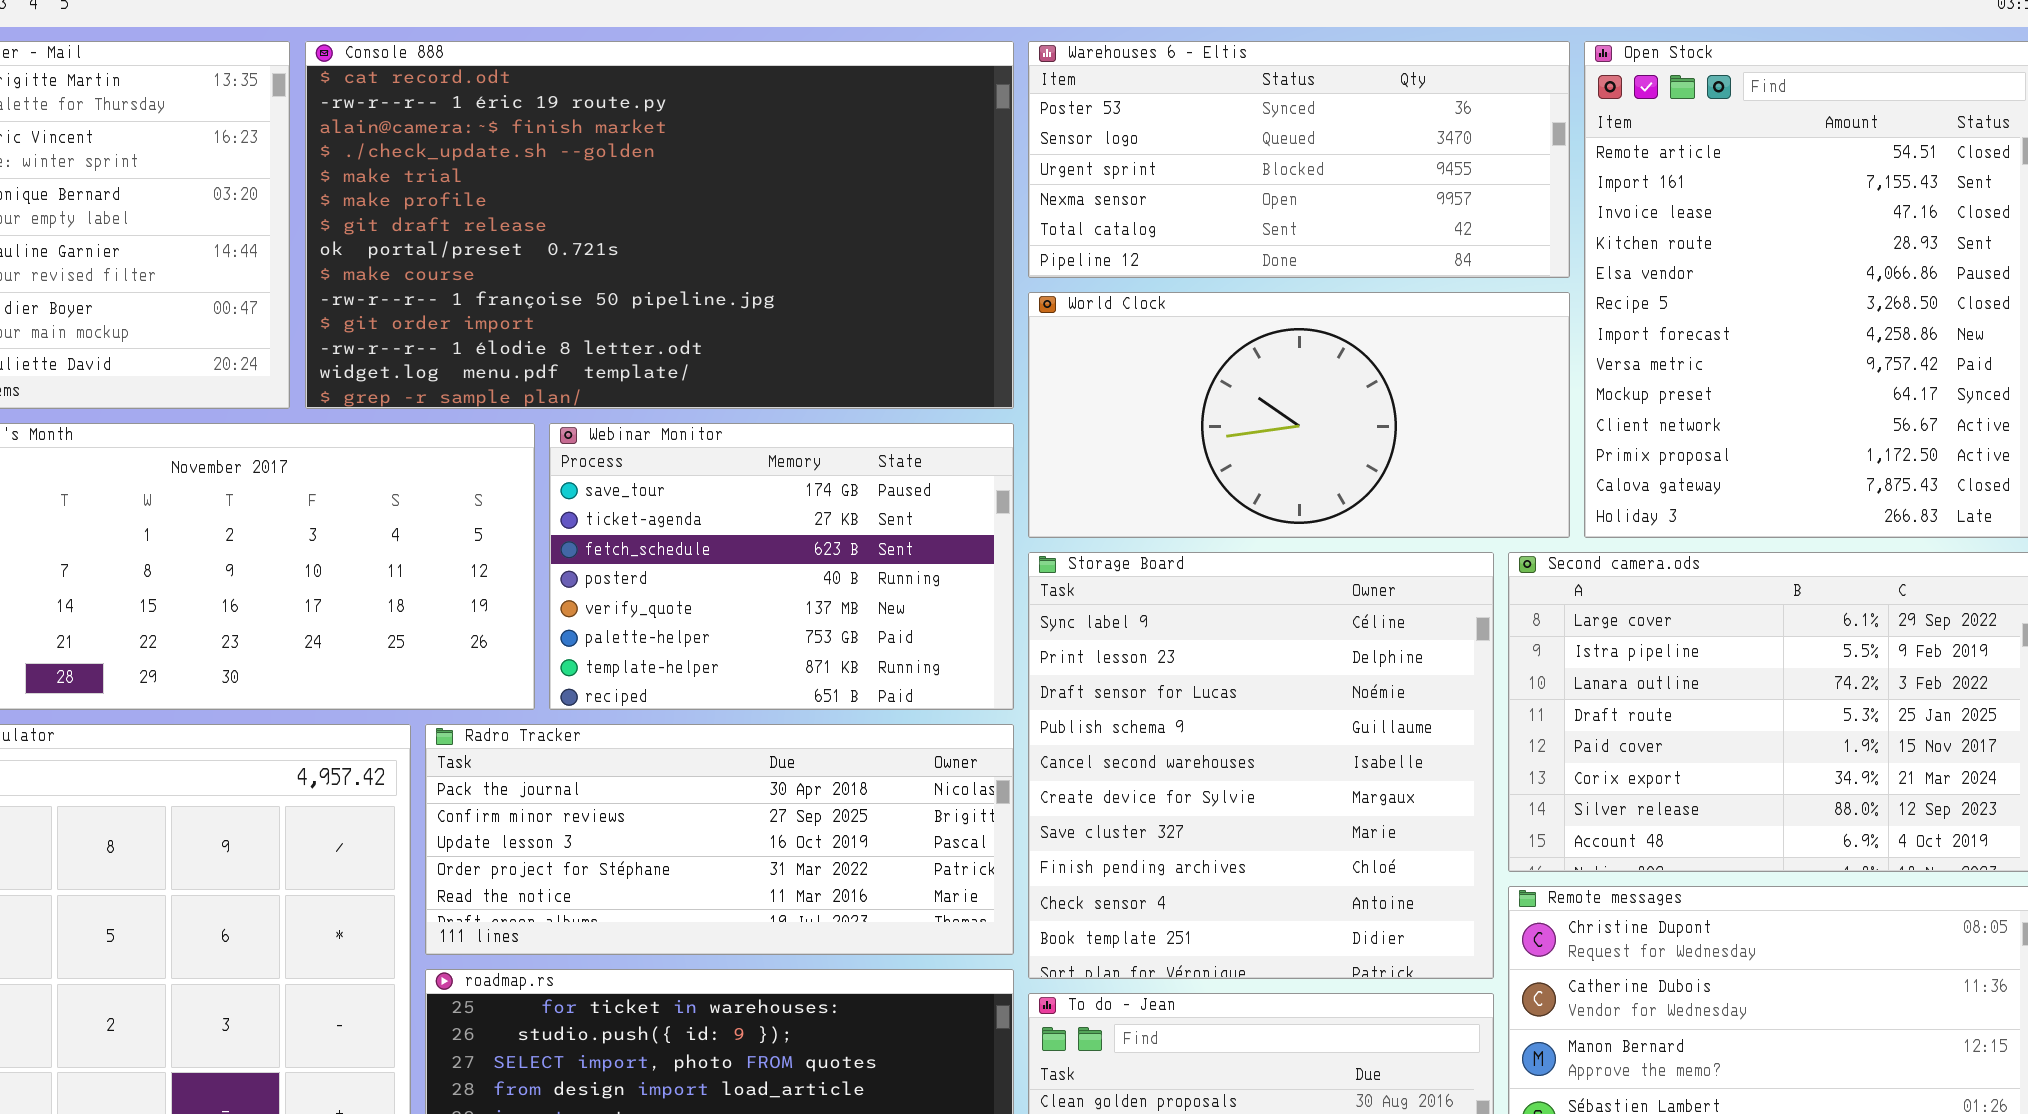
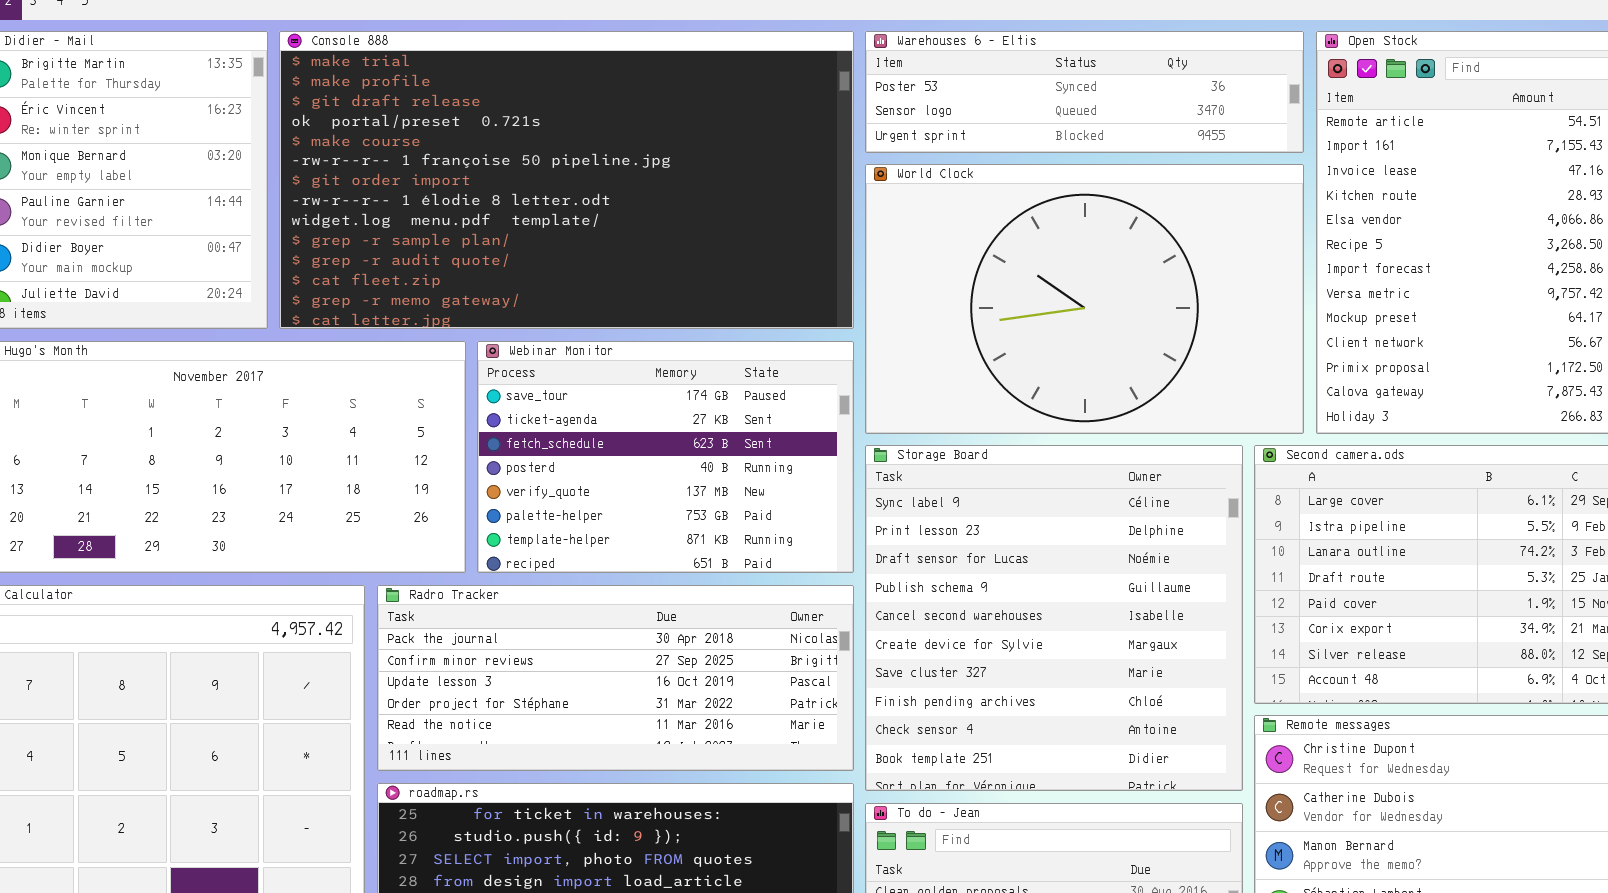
Console 888: [305,41,1014,409] -> [279,31,854,329], scrolled down 4 rows
Warehouses 6 - Eltis: [1028,41,1570,278] -> [865,31,1304,153], resized
World Clock: [1028,292,1570,538] -> [865,164,1304,434], resized

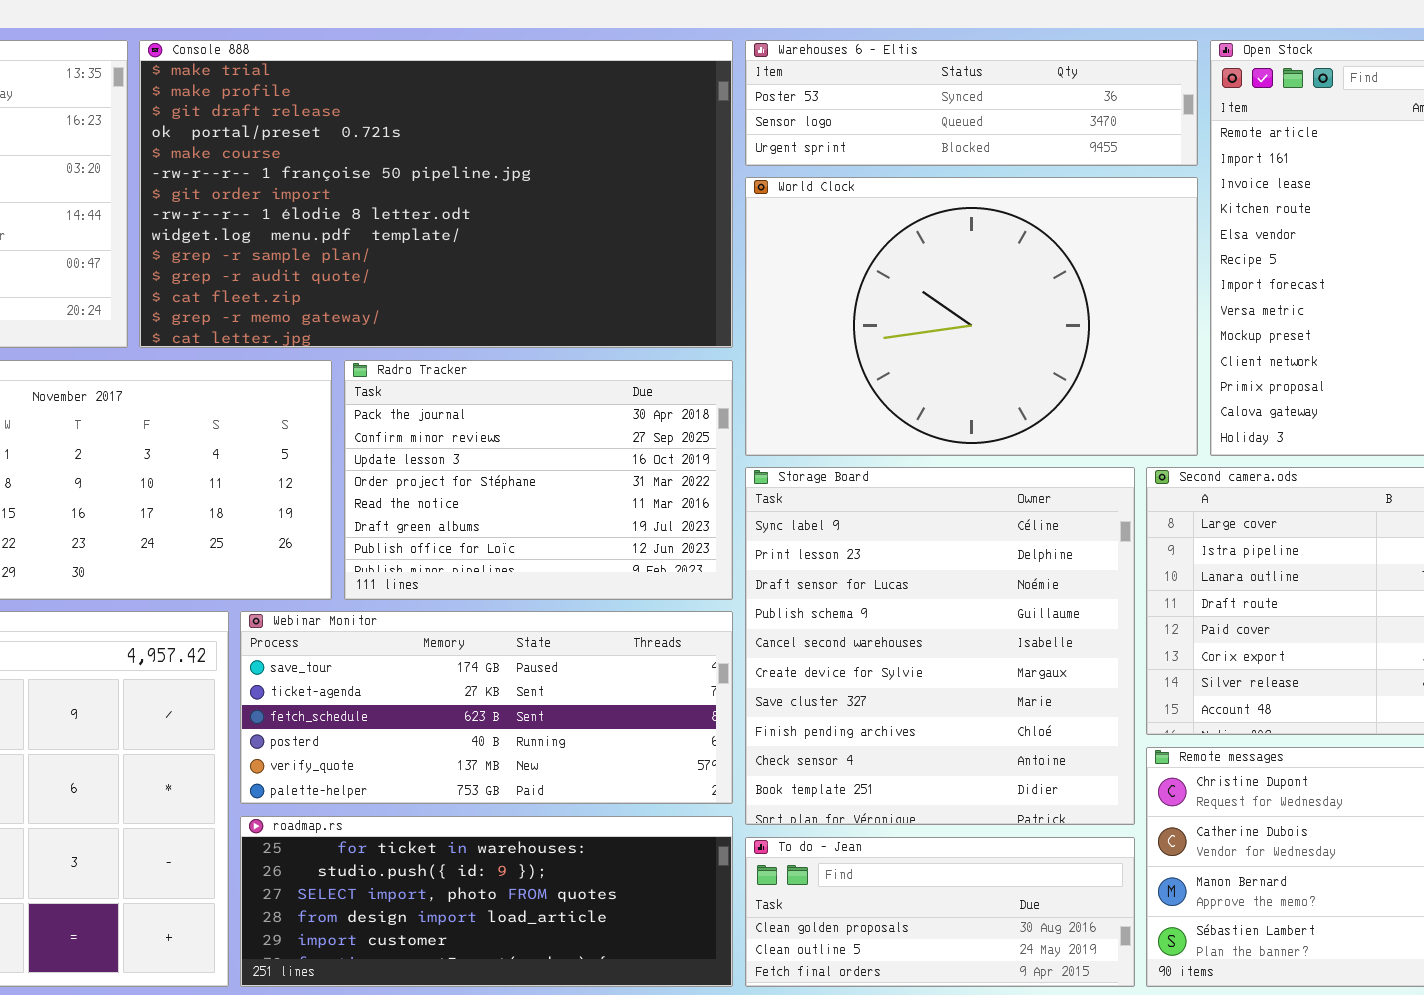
Webinar Monitor: [477,341,854,573] -> [240,611,733,804], moved, resized
Radro Tracker: [377,585,854,771] -> [344,360,733,600], moved, resized

